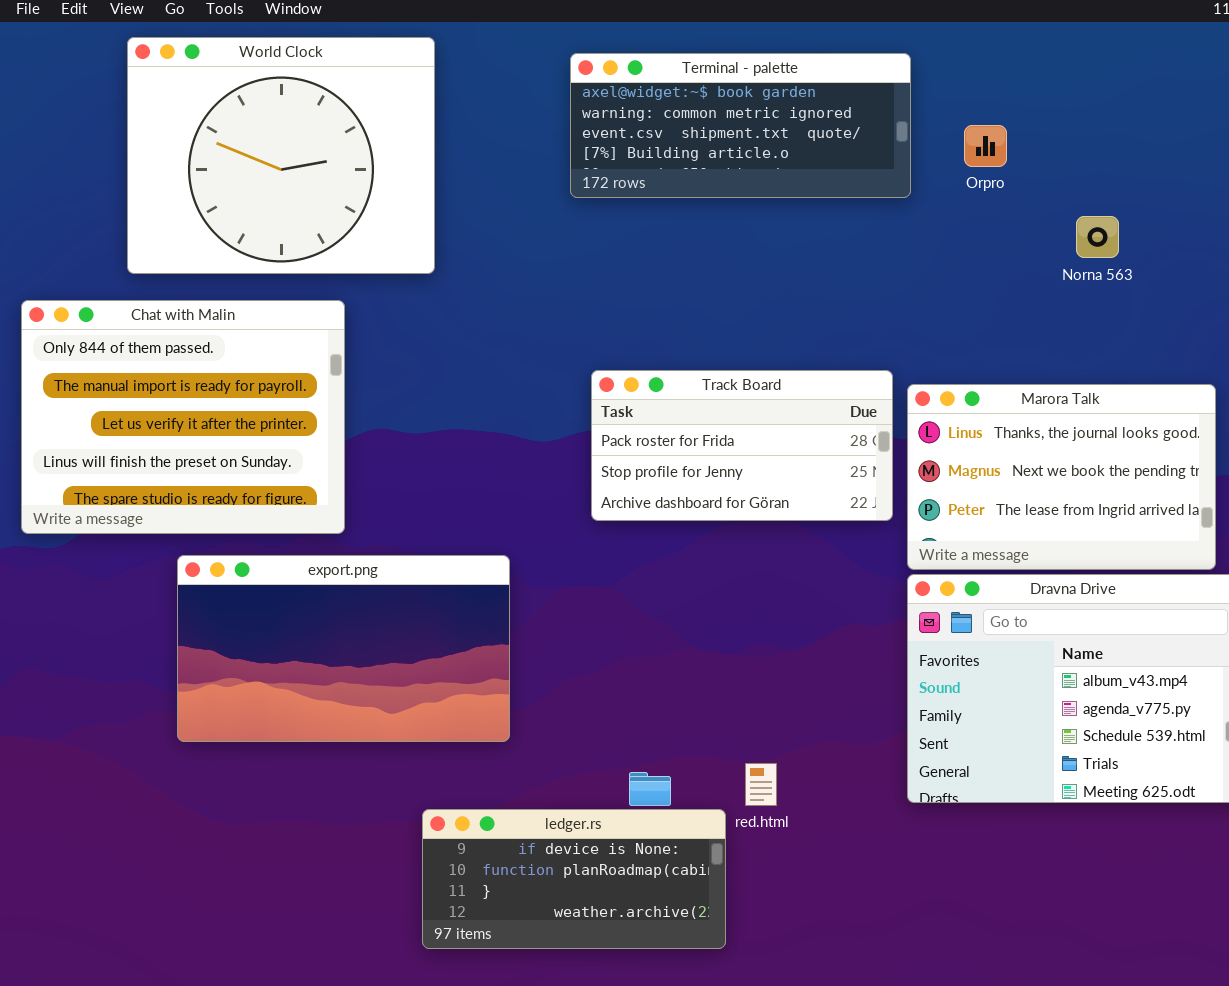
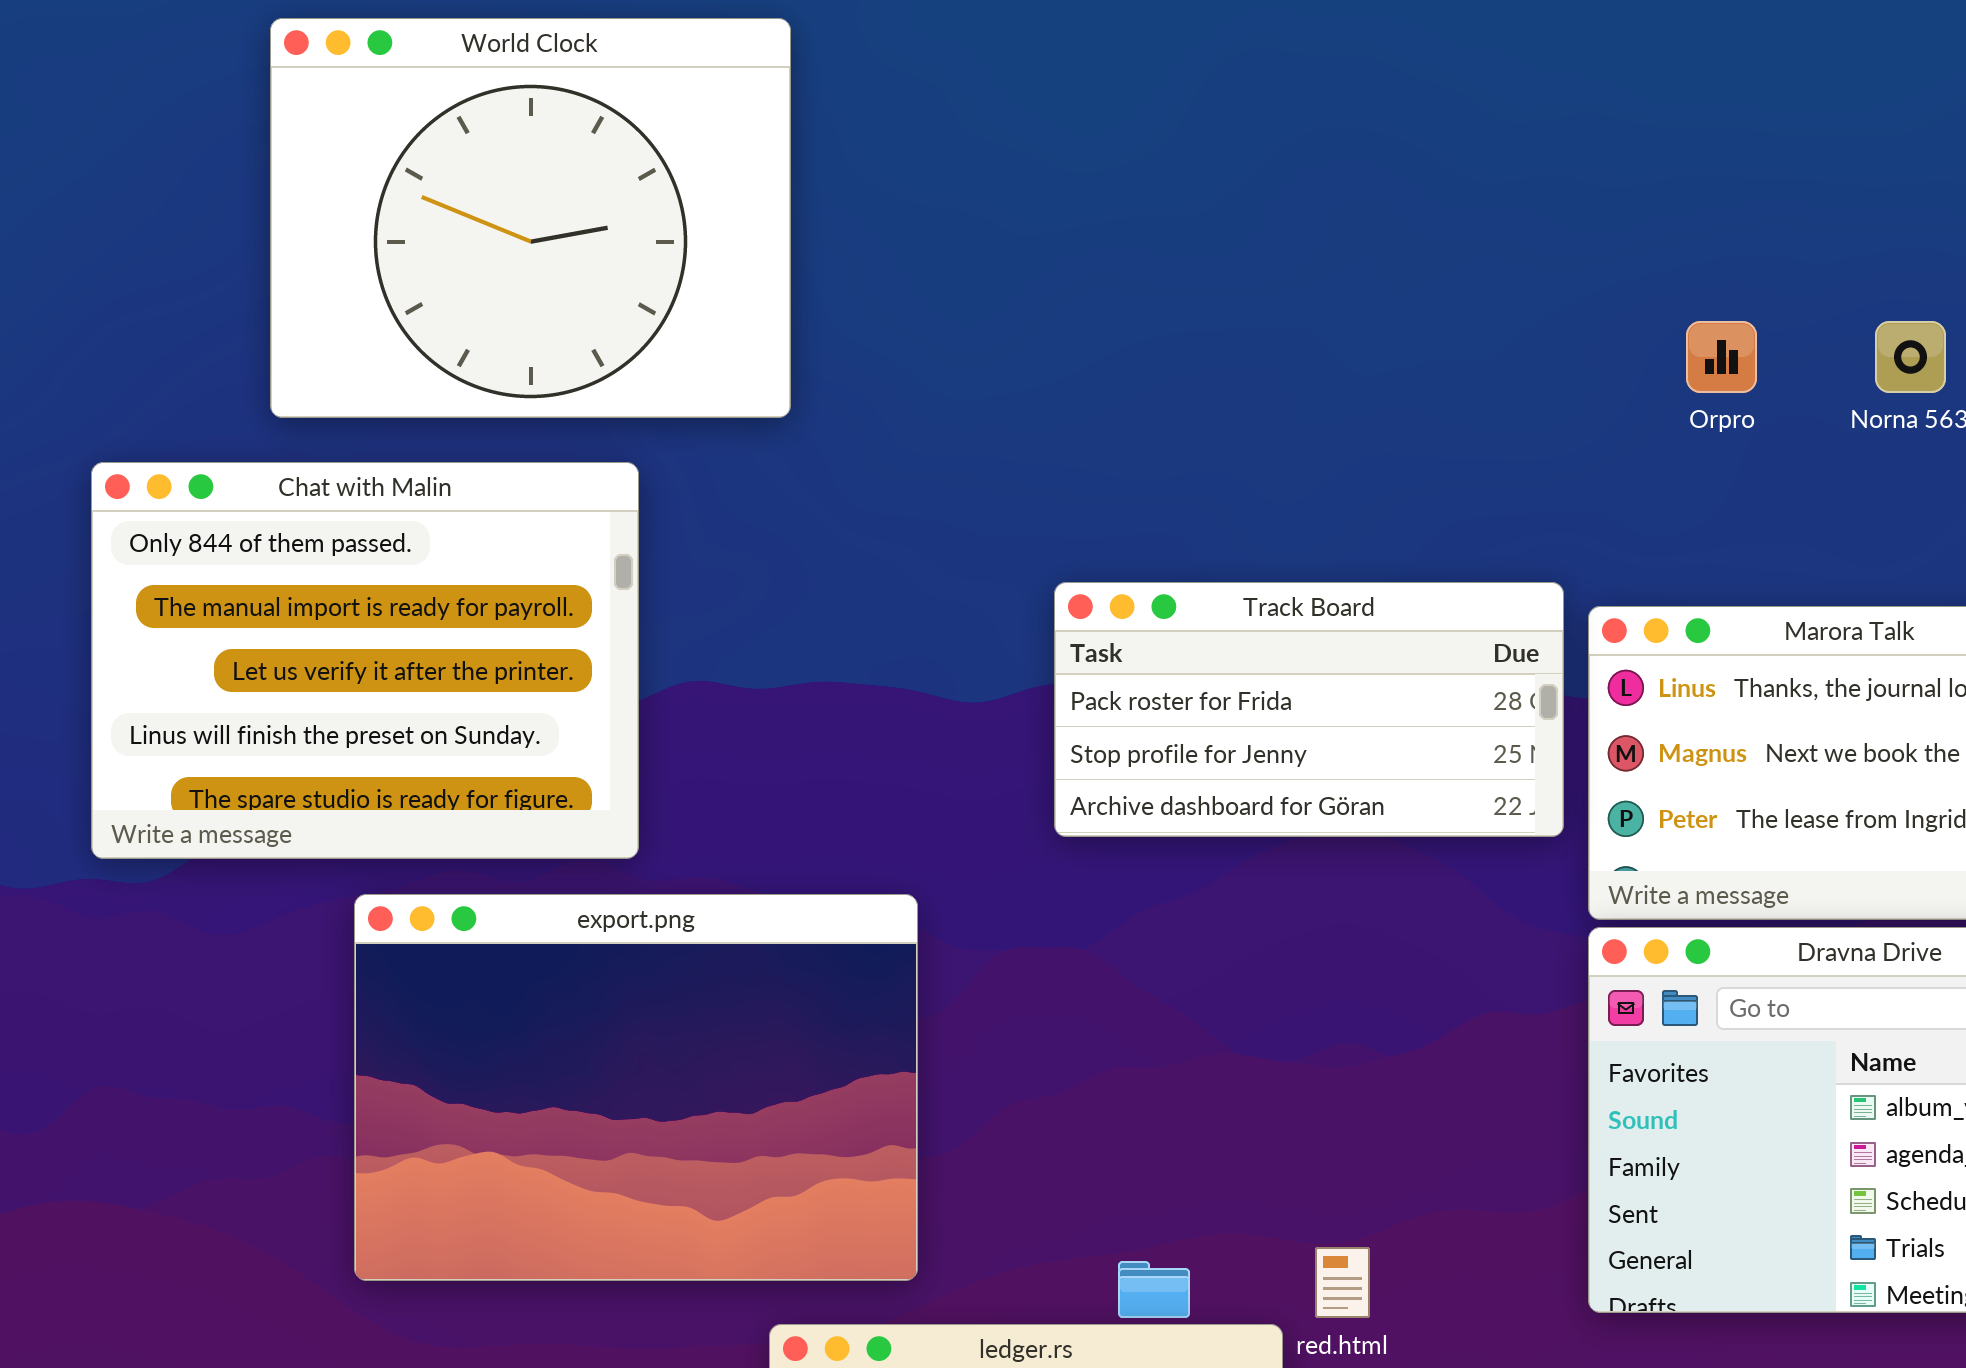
Terminal - palette: [570,53,911,198] -> none, closed
Orpro: [964,125,1007,167] -> [1686,321,1757,393], moved
export.png: [177,555,510,742] -> [354,894,918,1281], resized

